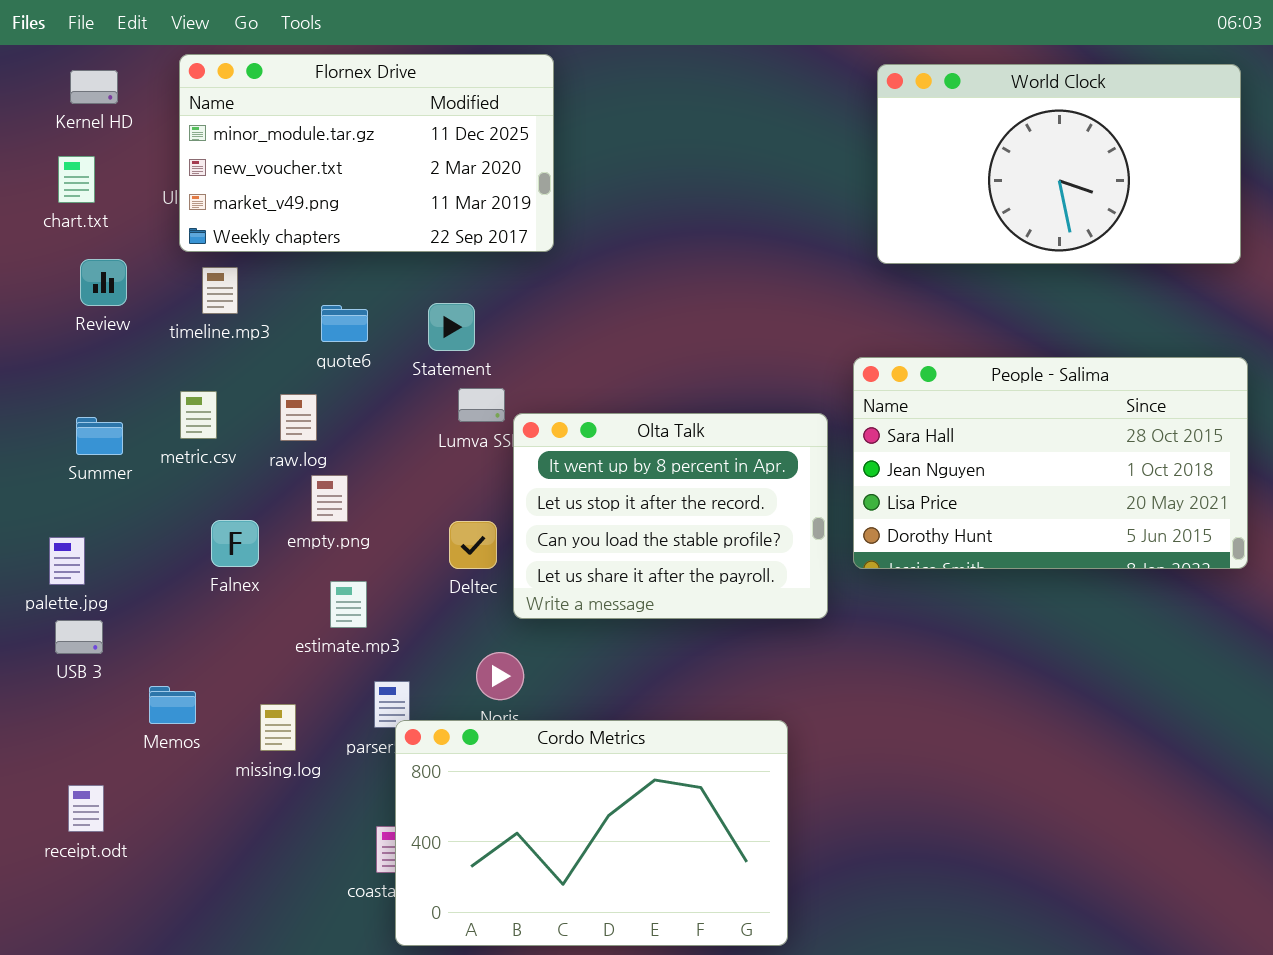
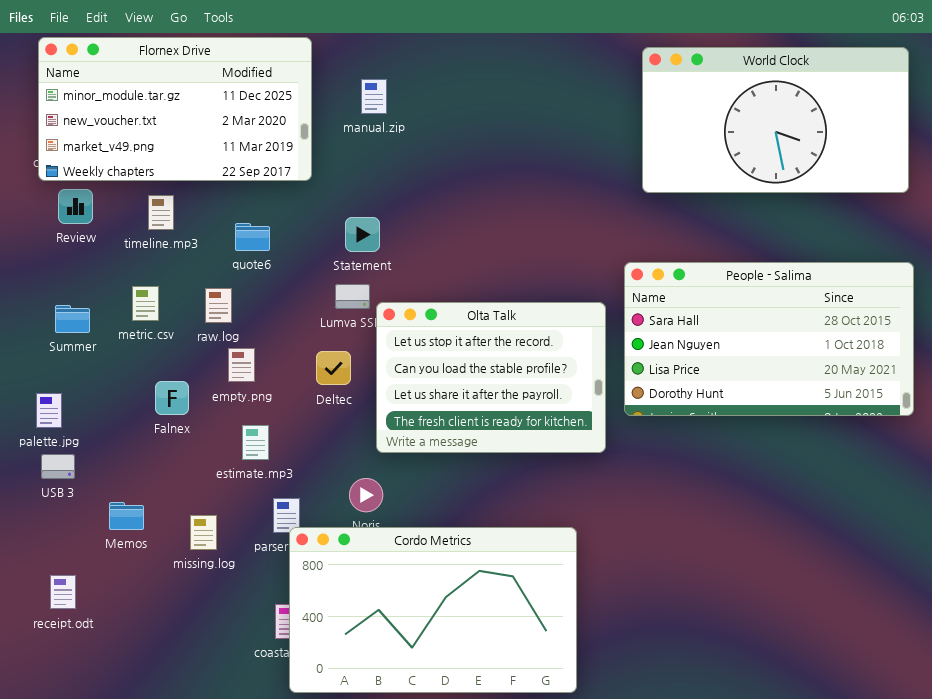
Flornex Drive: [179,54,554,252] -> [38,37,312,181], moved
Statement: [428,303,475,351] -> [345,217,380,252], moved
Olta Talk: [513,413,828,619] -> [376,302,606,453], scrolled down 1 row
Deltec: [449,521,497,569] -> [316,351,351,385], moved

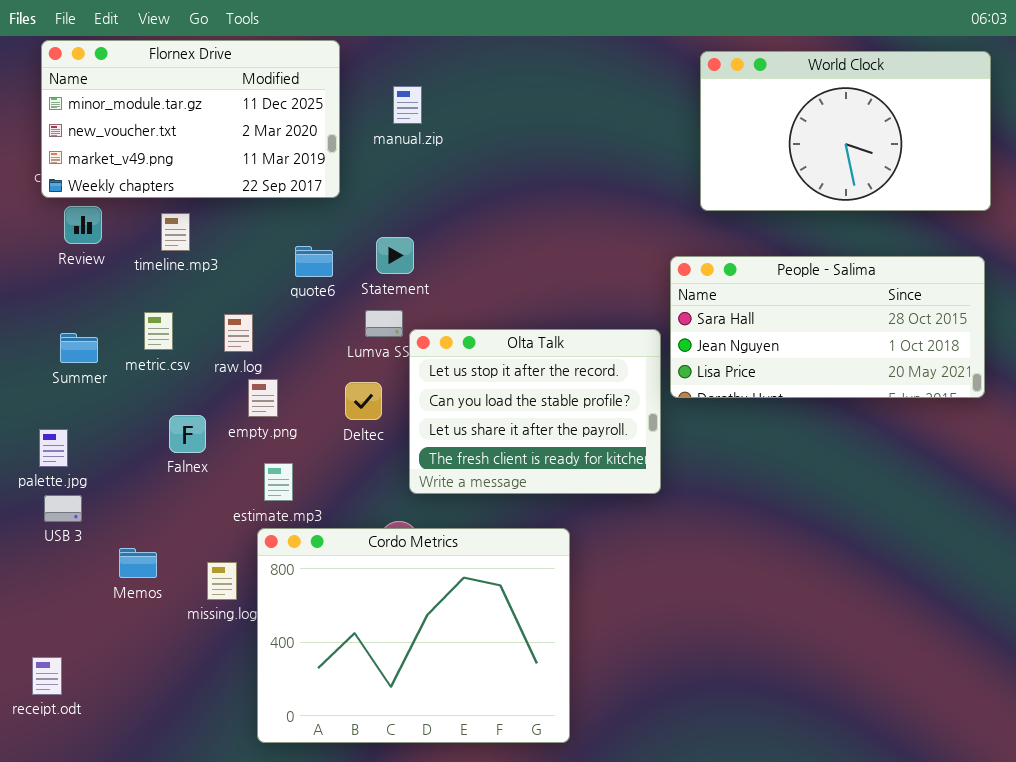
quote6: [235,223,270,251] -> [295,246,333,277], moved
People - Salima: [624,262,914,416] -> [670,256,985,398], moved, resized
Cordo Metrics: [289,527,577,693] -> [257,528,570,743], moved, resized
receipt.odt: [50,575,76,609] -> [32,657,62,695], moved

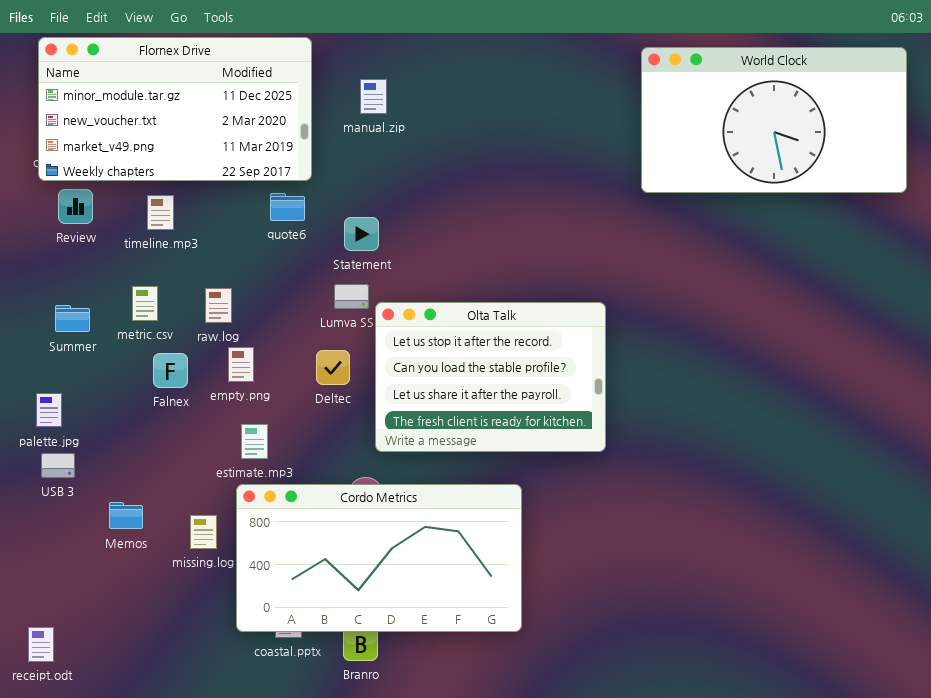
quote6: [295,246,333,277] -> [270,193,305,221], moved
People - Salima: [670,256,985,398] -> none, closed
Falnex: [169,415,206,453] -> [153,353,188,388], moved
Cordo Metrics: [257,528,570,743] -> [236,484,522,632], resized
receipt.odt: [32,657,62,695] -> [28,627,54,662], moved

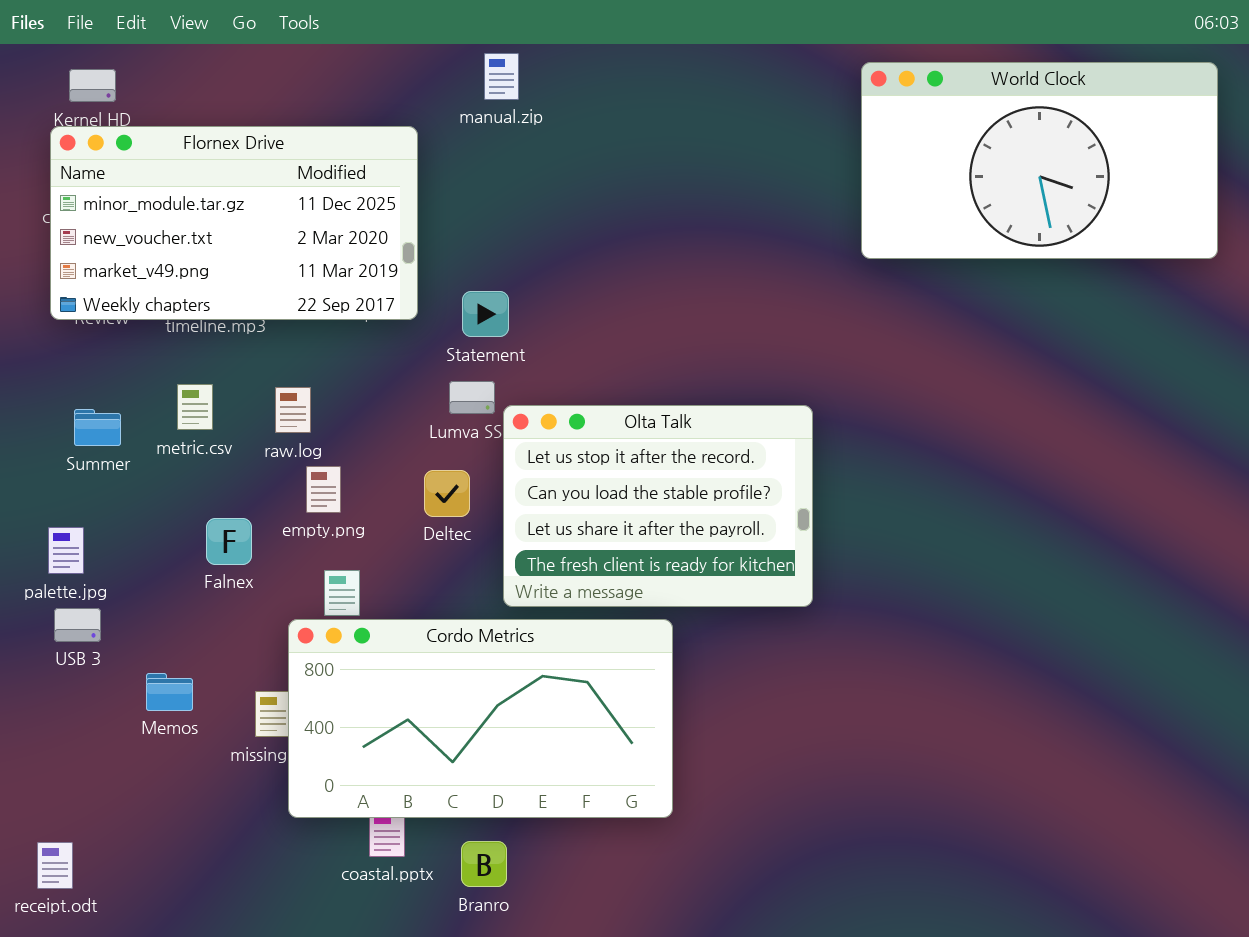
Flornex Drive: [38,37,312,181] -> [50,126,418,320], moved
manual.zip: [360,79,387,114] -> [484,53,519,100], moved
Falnex: [153,353,188,388] -> [206,518,252,565], moved
Cordo Metrics: [236,484,522,632] -> [288,619,673,818], moved

